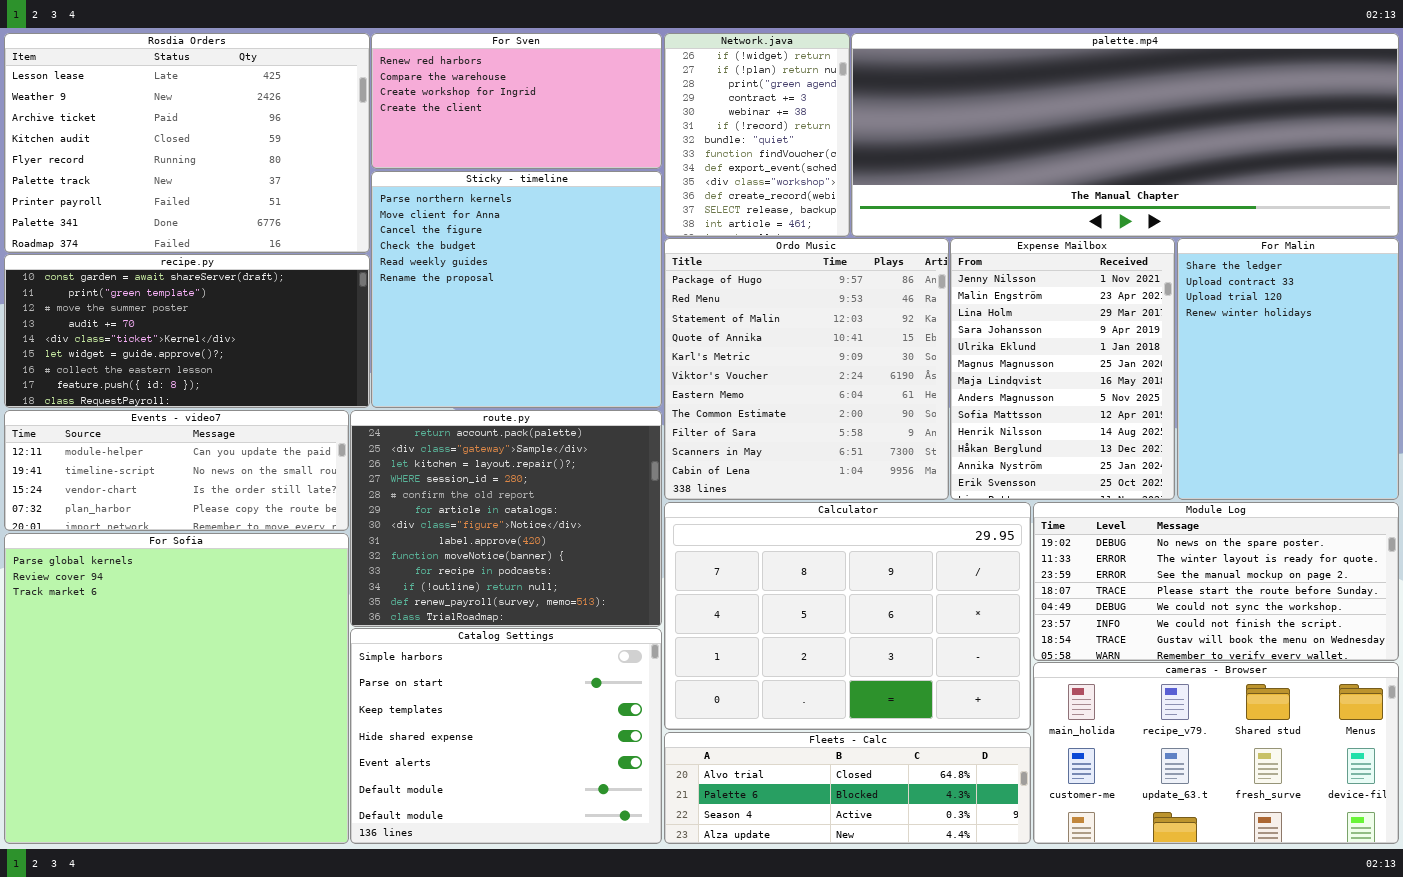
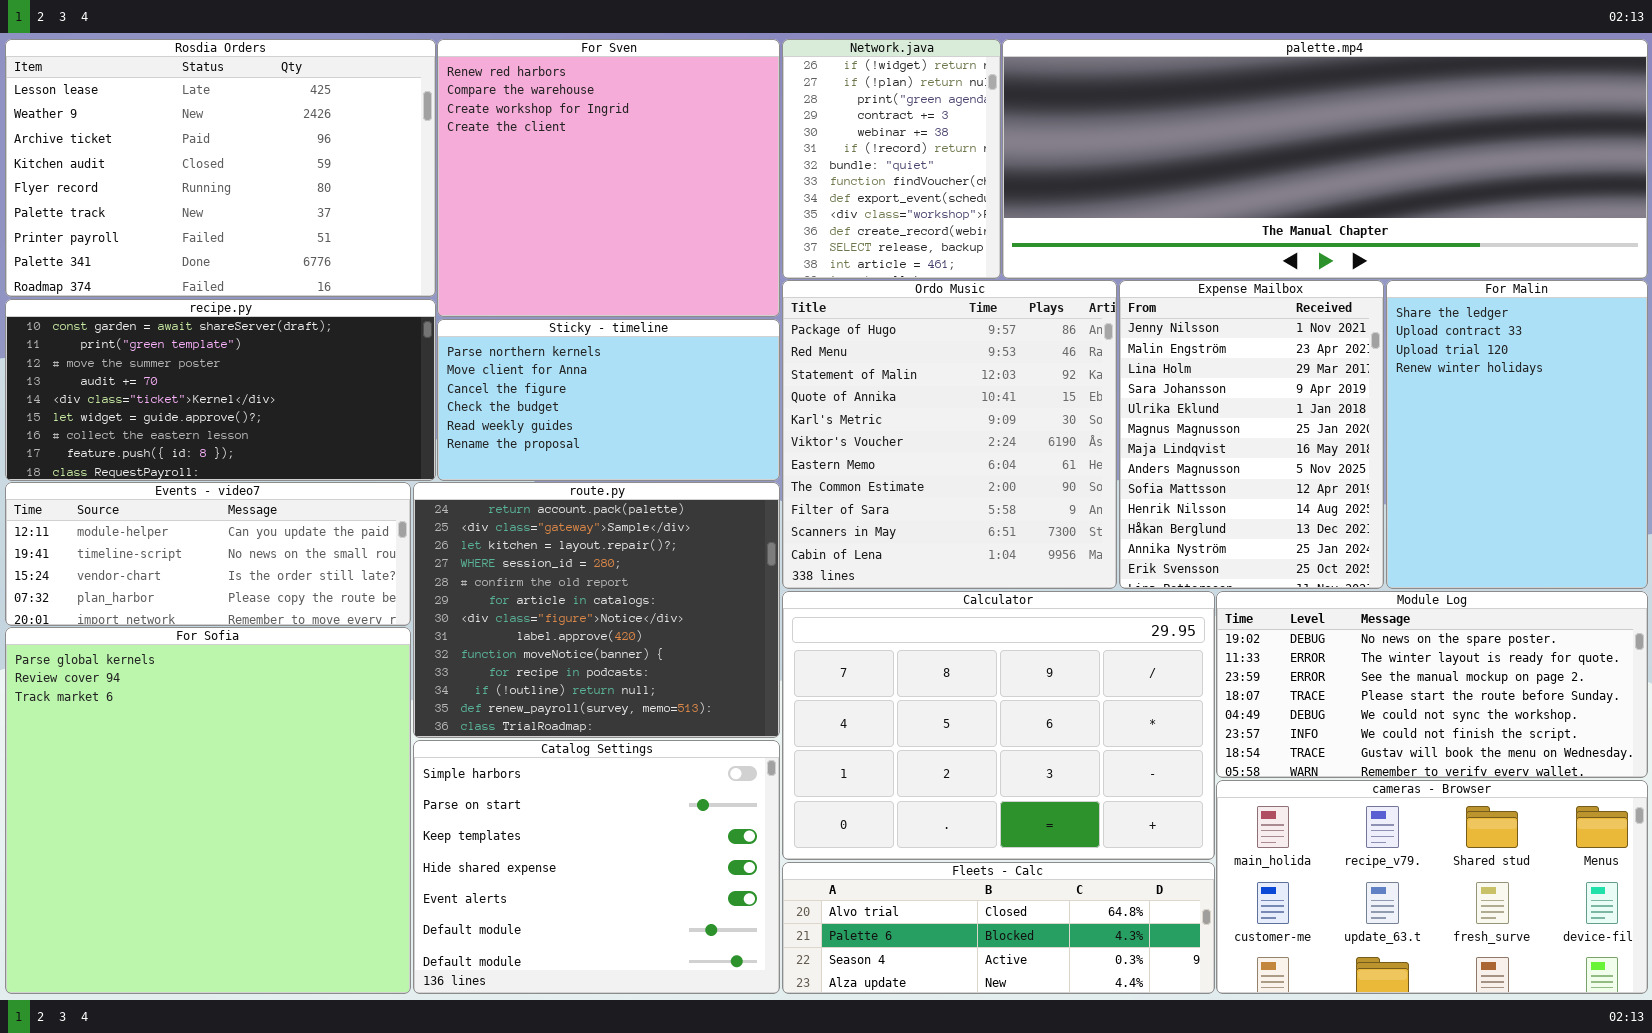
For Sven: [371,33,662,169] -> [437,39,780,317], resized
Sticky - timeline: [371,171,662,408] -> [437,319,780,481], resized

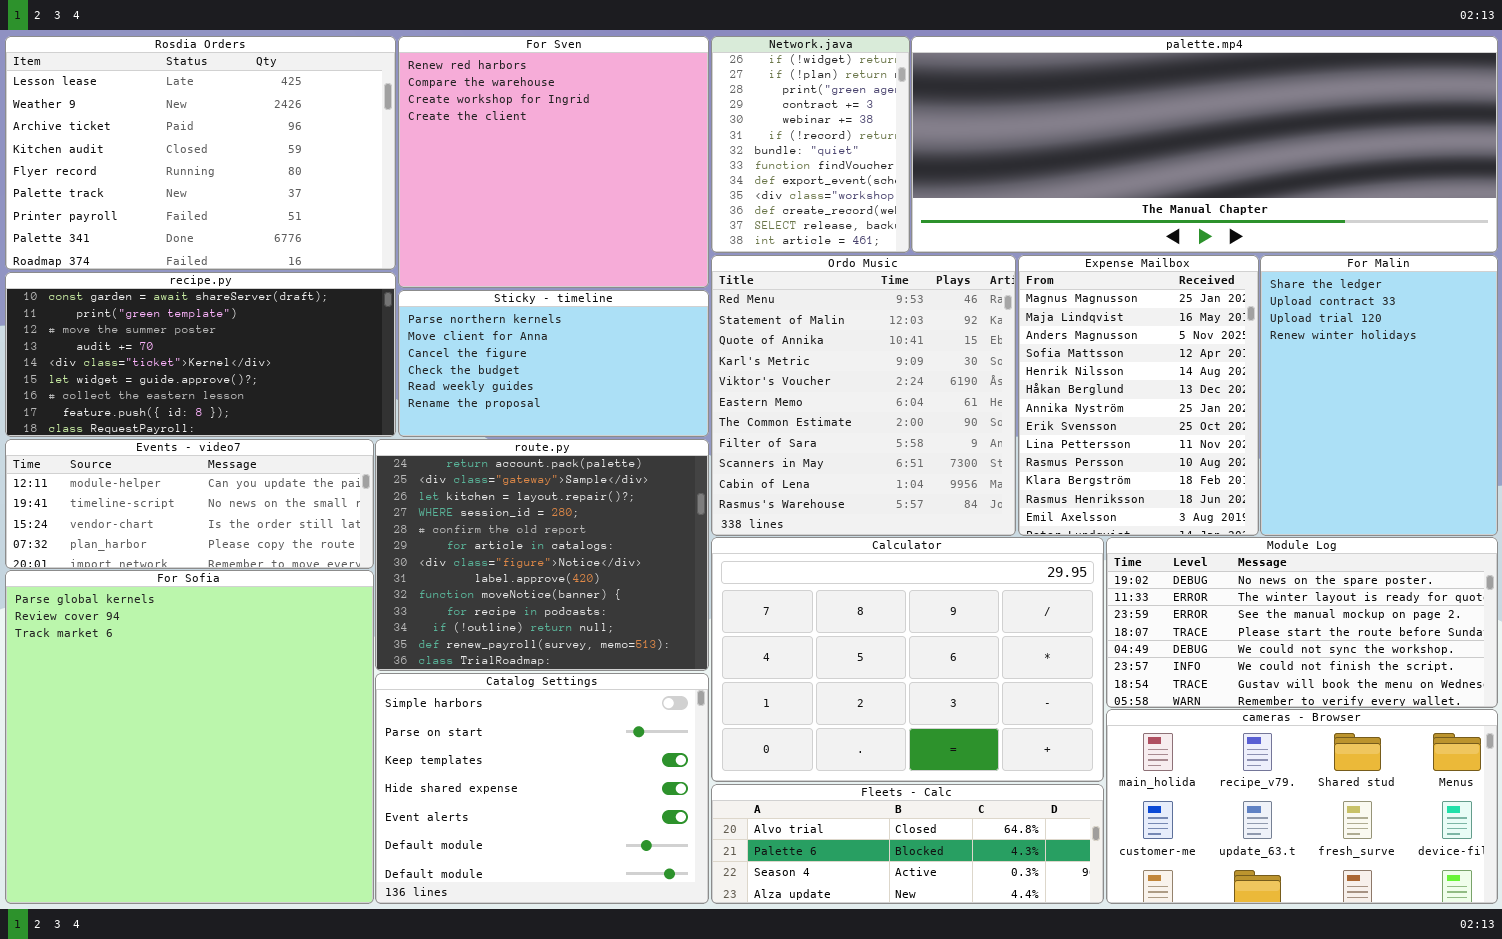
Ordo Music: [782,280,1117,589] -> [711,255,1016,536], scrolled down 1 row
Expense Mailbox: [1119,280,1384,589] -> [1018,255,1259,536], scrolled down 5 rows

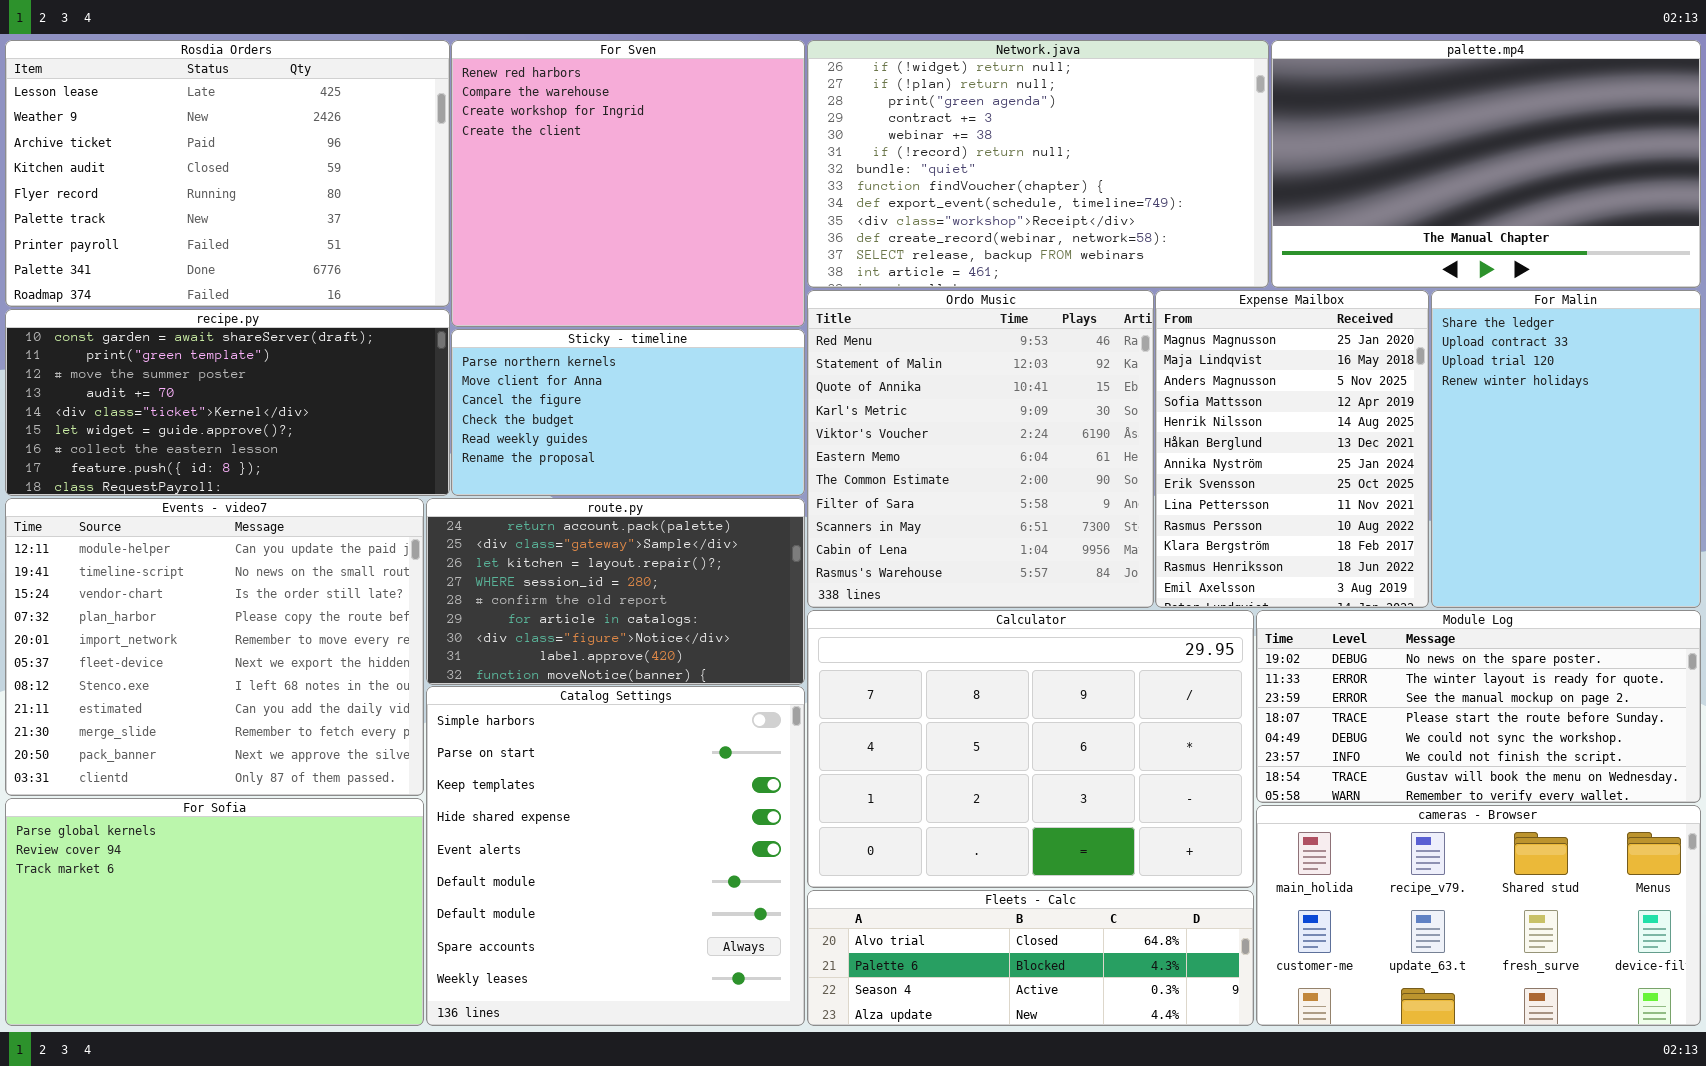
Network.java: [711,36,910,253] -> [807,40,1269,288], resized
palette.mp4: [911,36,1498,253] -> [1271,40,1701,288], resized
Events - video7: [5,439,374,569] -> [5,498,424,796], resized
route.py: [375,439,709,671] -> [426,498,805,685], resized
For Sofia: [5,570,374,904] -> [5,798,424,1026], resized
Catalog Settings: [375,673,709,904] -> [426,686,805,1026], resized

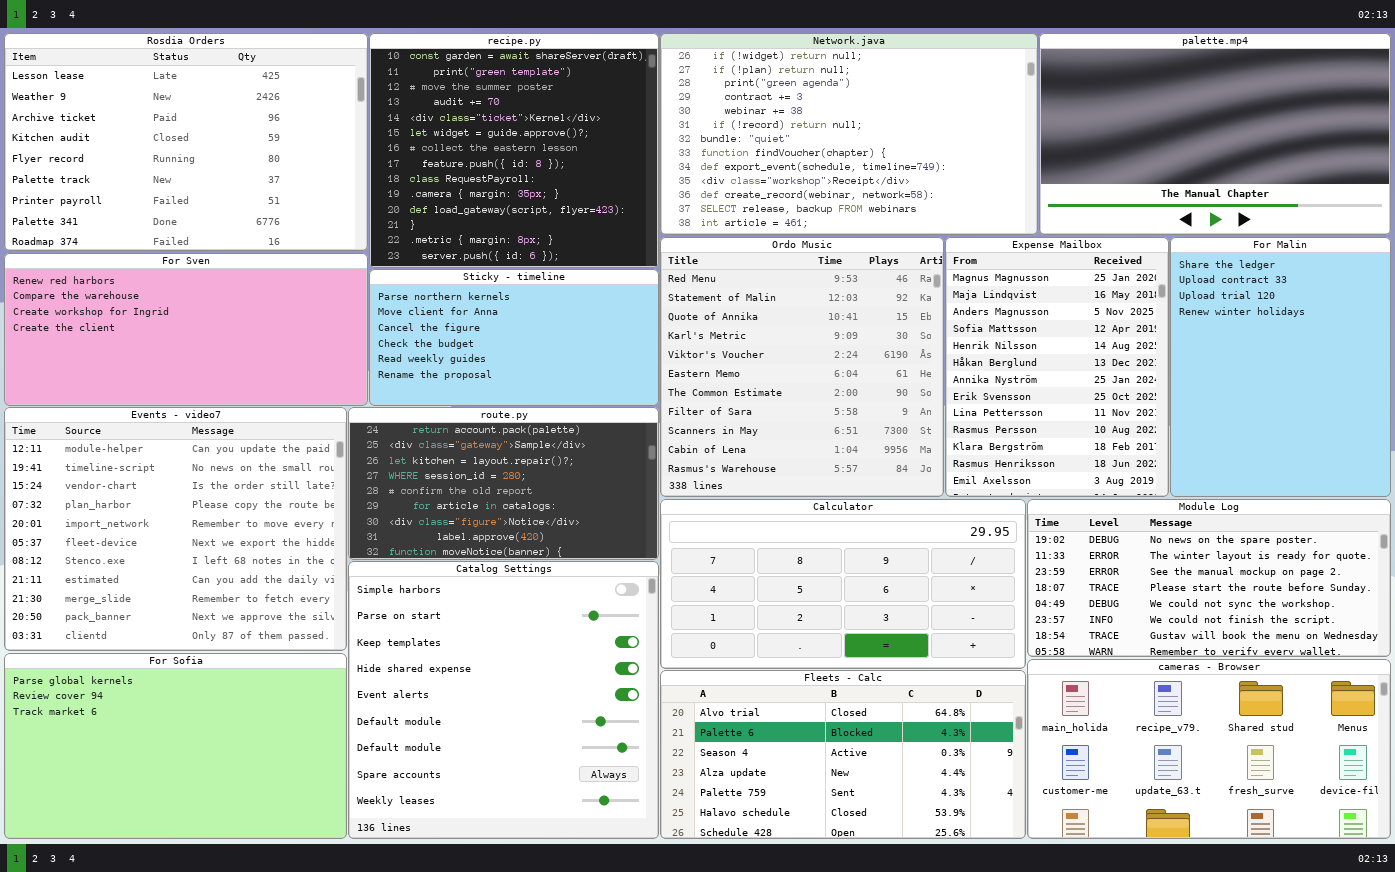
For Sven: [451,40,805,327] -> [4,253,368,406], moved, resized
recipe.py: [5,309,450,496] -> [369,33,659,268], moved, resized
Calculator: [807,610,1254,888] -> [660,499,1026,669], resized
Fleets - Calc: [807,890,1254,1026] -> [660,670,1026,839], resized

